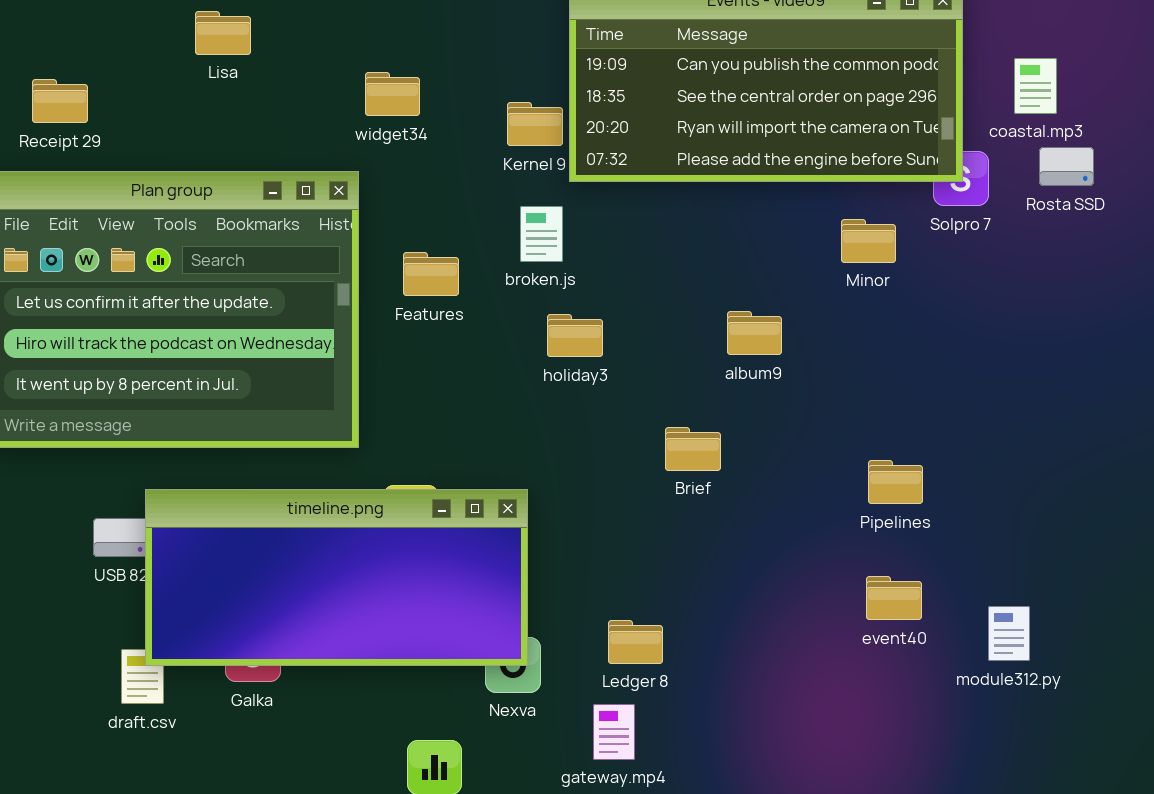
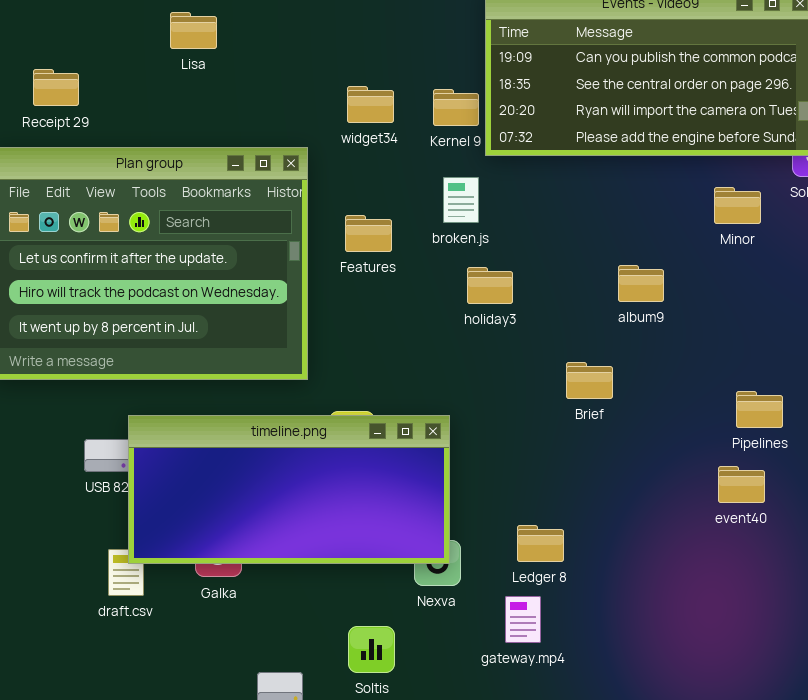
widget34: [365,72,420,116] -> [347,86,394,123], moved
event40: [866,576,922,620] -> [718,466,765,503], moved

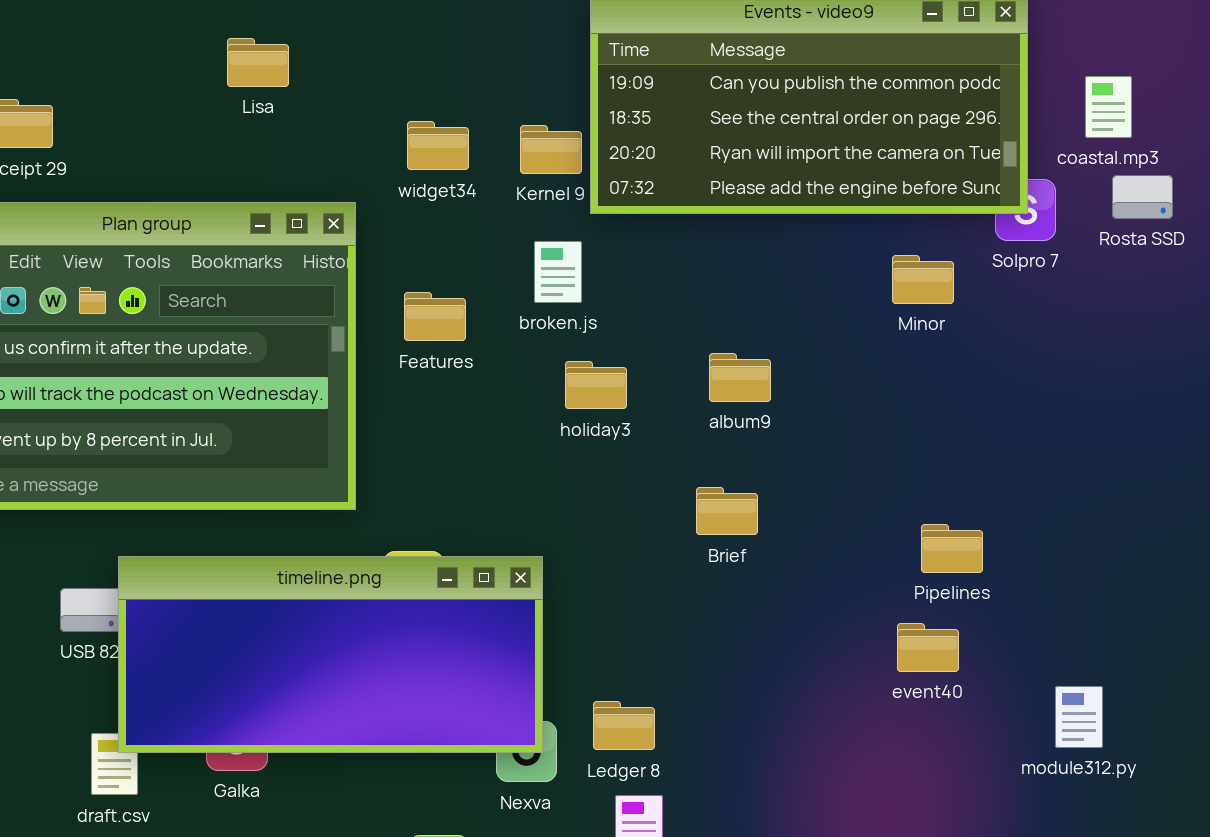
Lisa: [170,12,217,49] -> [227,38,289,87], moved
album9: [618,265,664,302] -> [709,353,771,402], moved
Ledger 8: [517,525,564,562] -> [593,701,655,750], moved

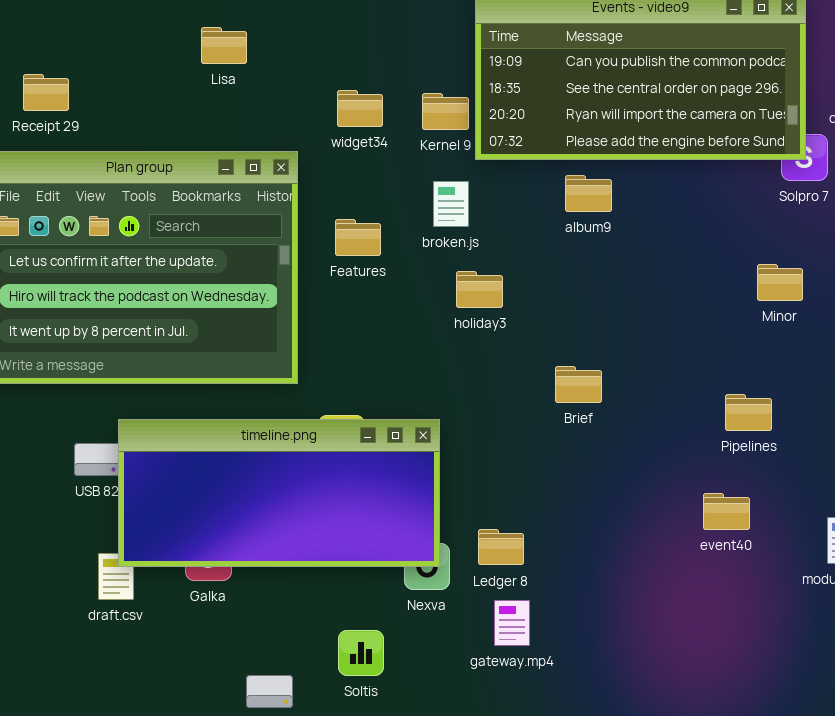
Minor: [892,255,954,304] -> [757,264,803,301], moved
album9: [709,353,771,402] -> [565,175,612,212], moved
event40: [897,623,959,672] -> [703,493,750,530], moved

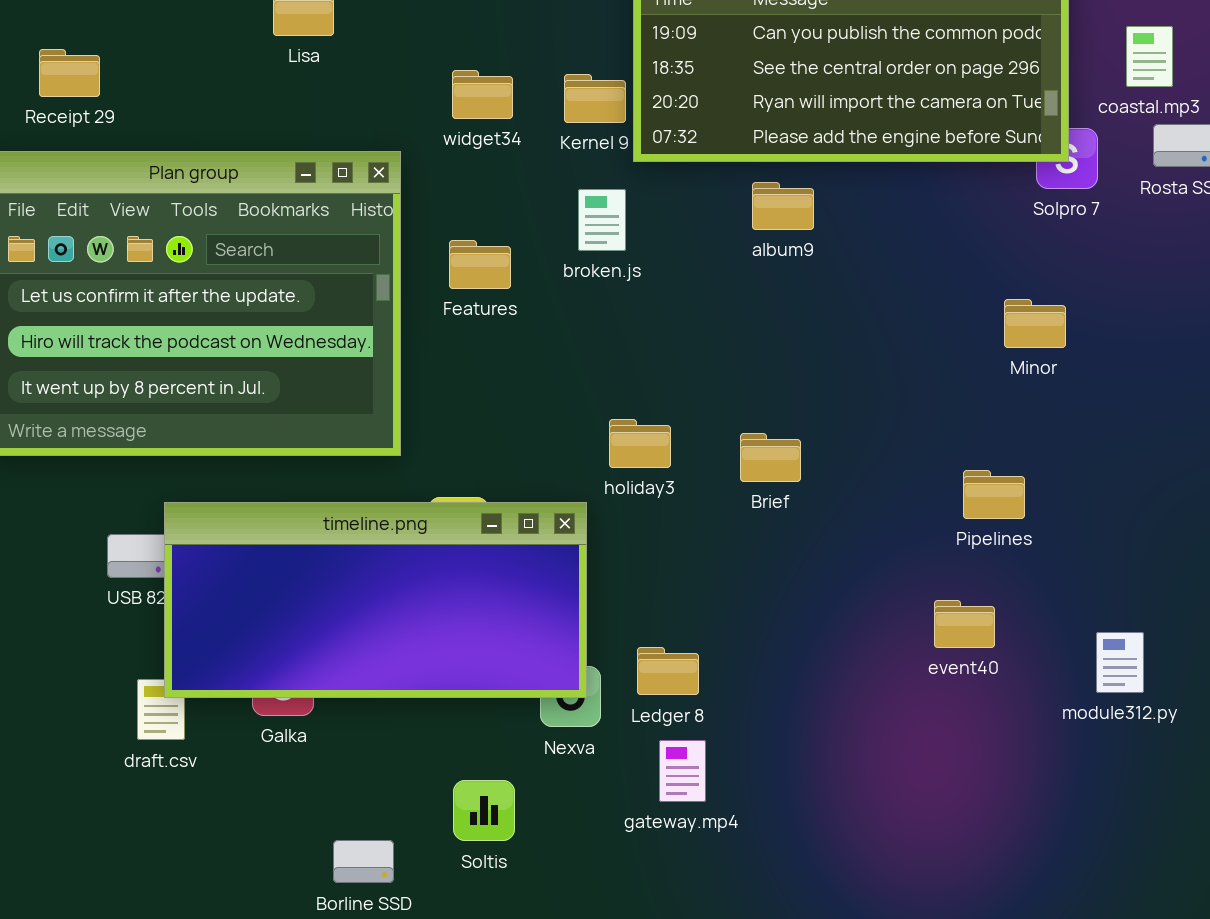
holiday3: [456,271,503,308] -> [609,419,671,468], moved

